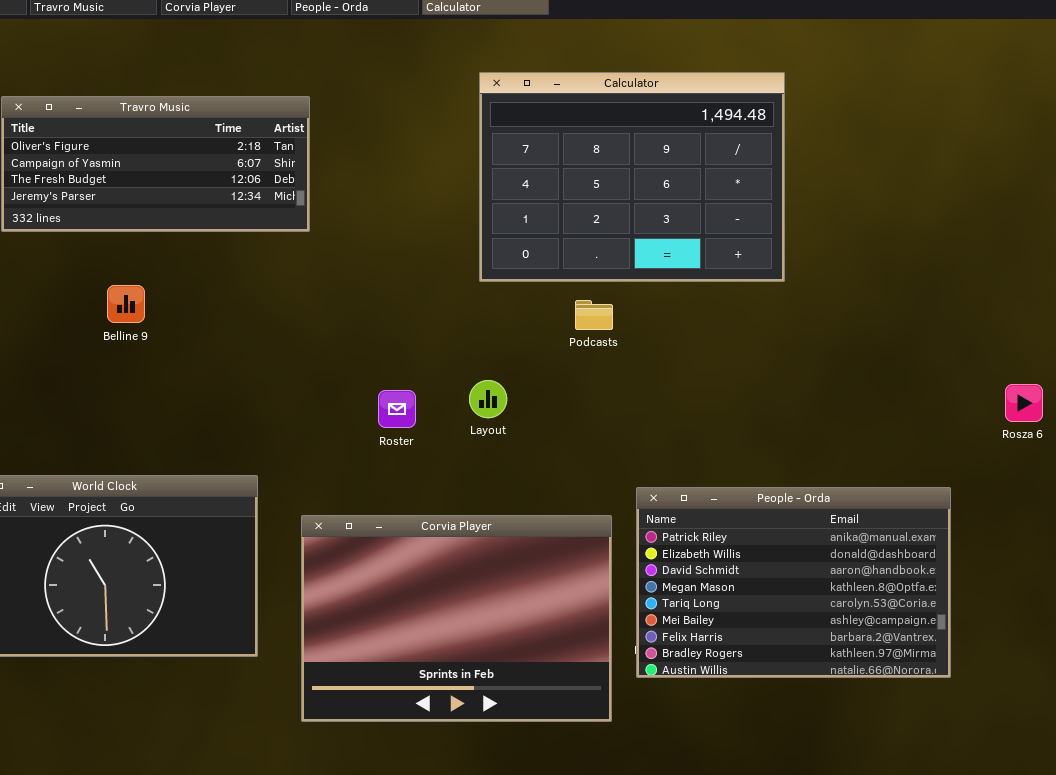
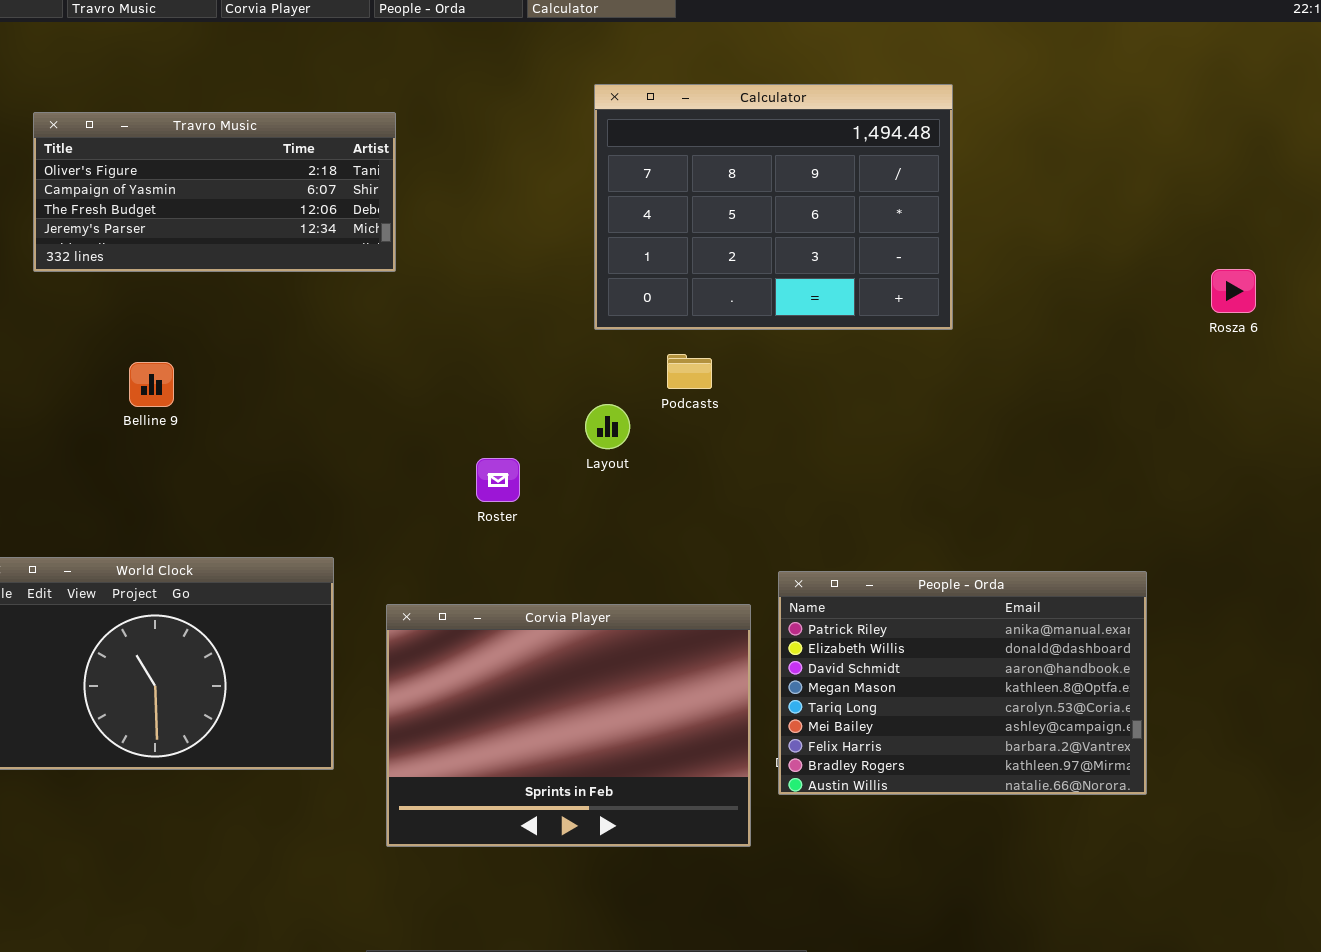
Belline 9: [107,285,145,323] -> [129,362,174,407], moved
Podcasts: [575,300,613,330] -> [667,354,712,389], moved
Layout: [469,380,507,418] -> [585,404,630,449], moved
Rosza 6: [1005,384,1043,422] -> [1211,269,1256,313], moved

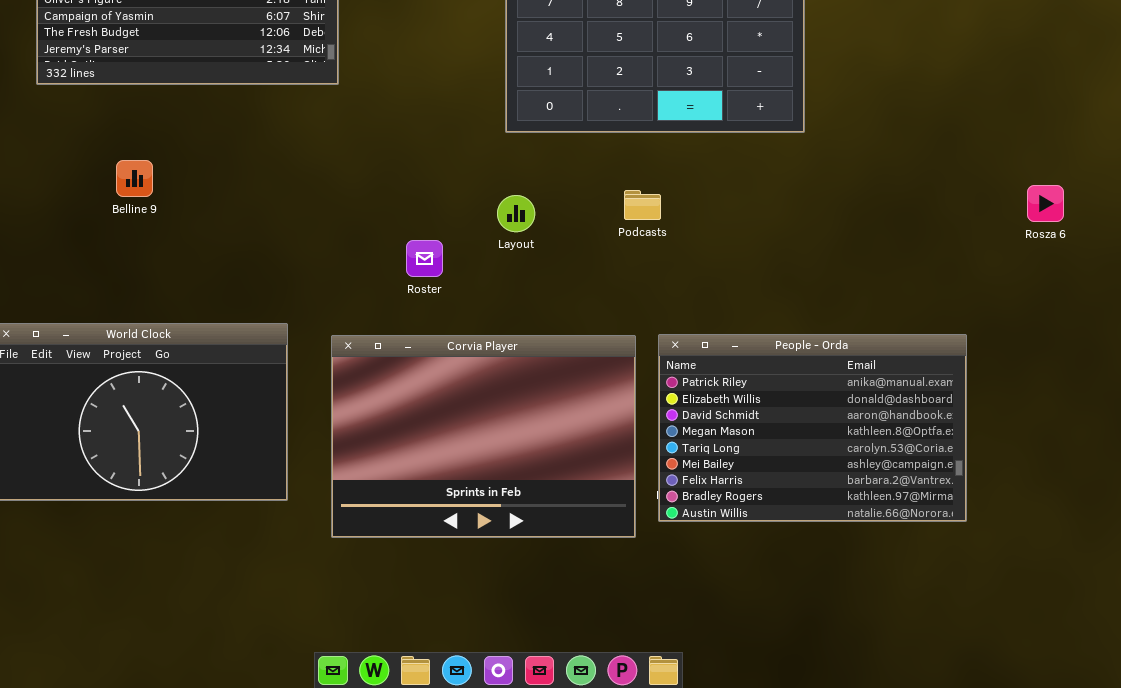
Rosza 6: [1211,269,1256,313] -> [1027,185,1064,222], moved
Podcasts: [667,354,712,389] -> [624,190,661,220], moved
Corvia Player: [386,604,751,847] -> [331,335,636,538], moved

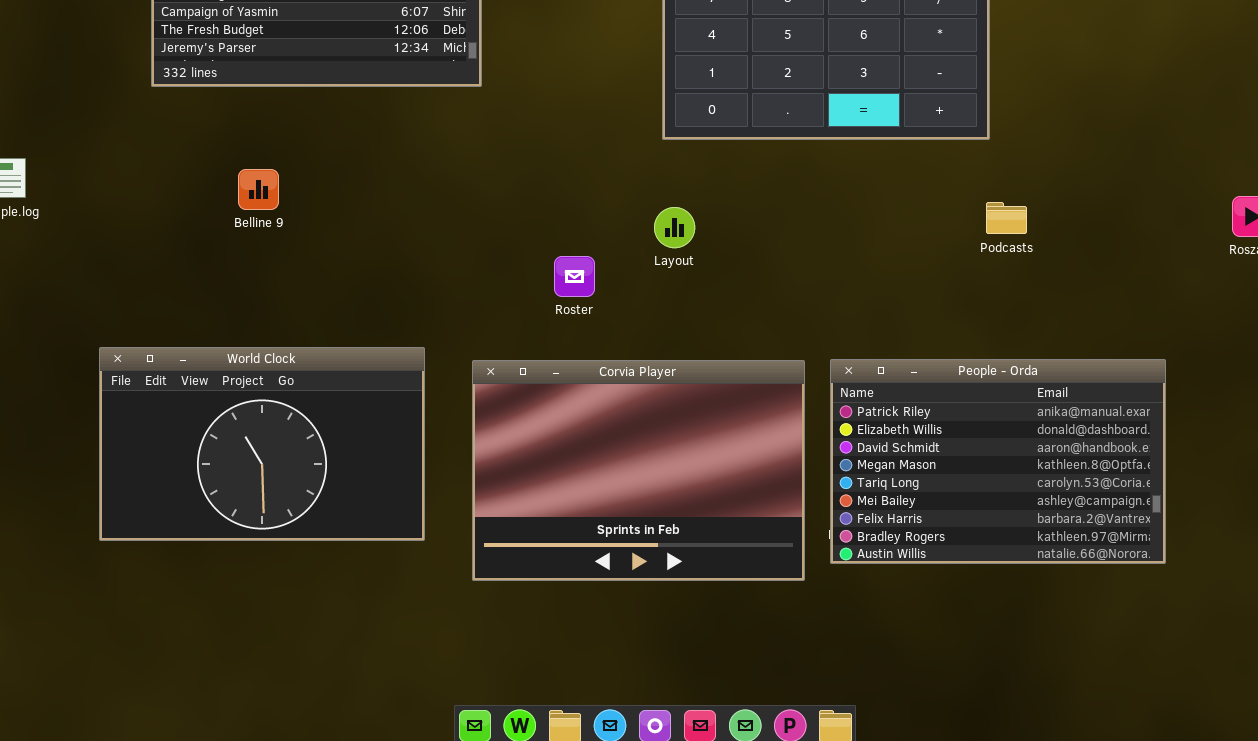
Podcasts: [624,190,661,220] -> [986,202,1027,234], moved

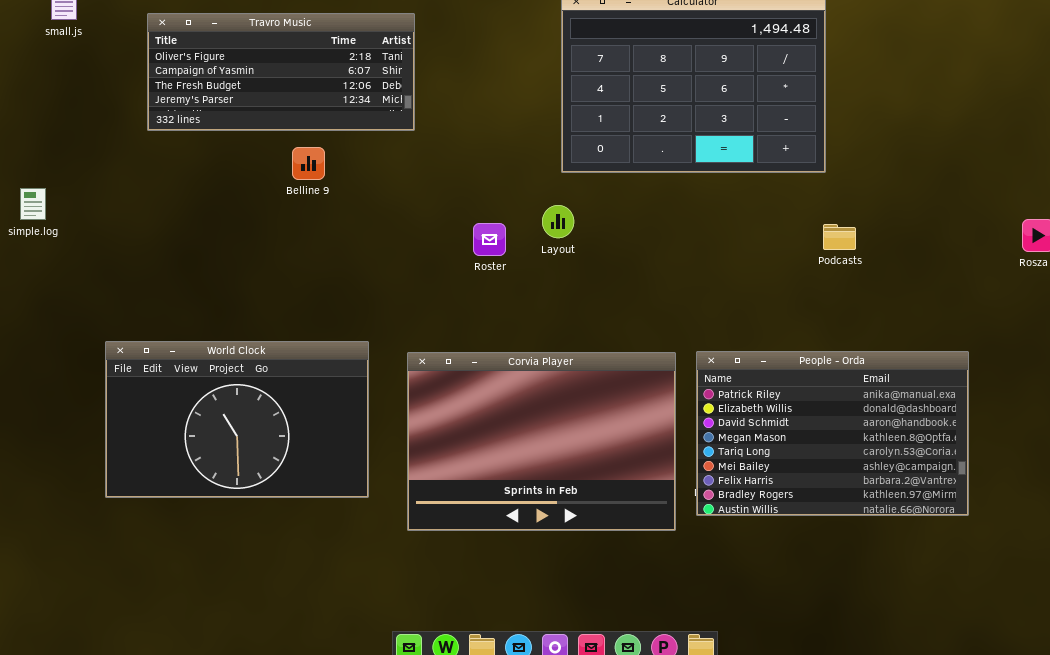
Belline 9: [238,169,279,210] -> [292,147,325,180], moved
Layout: [654,207,695,248] -> [542,205,574,238], moved
Roster: [554,256,595,297] -> [473,223,506,256], moved

